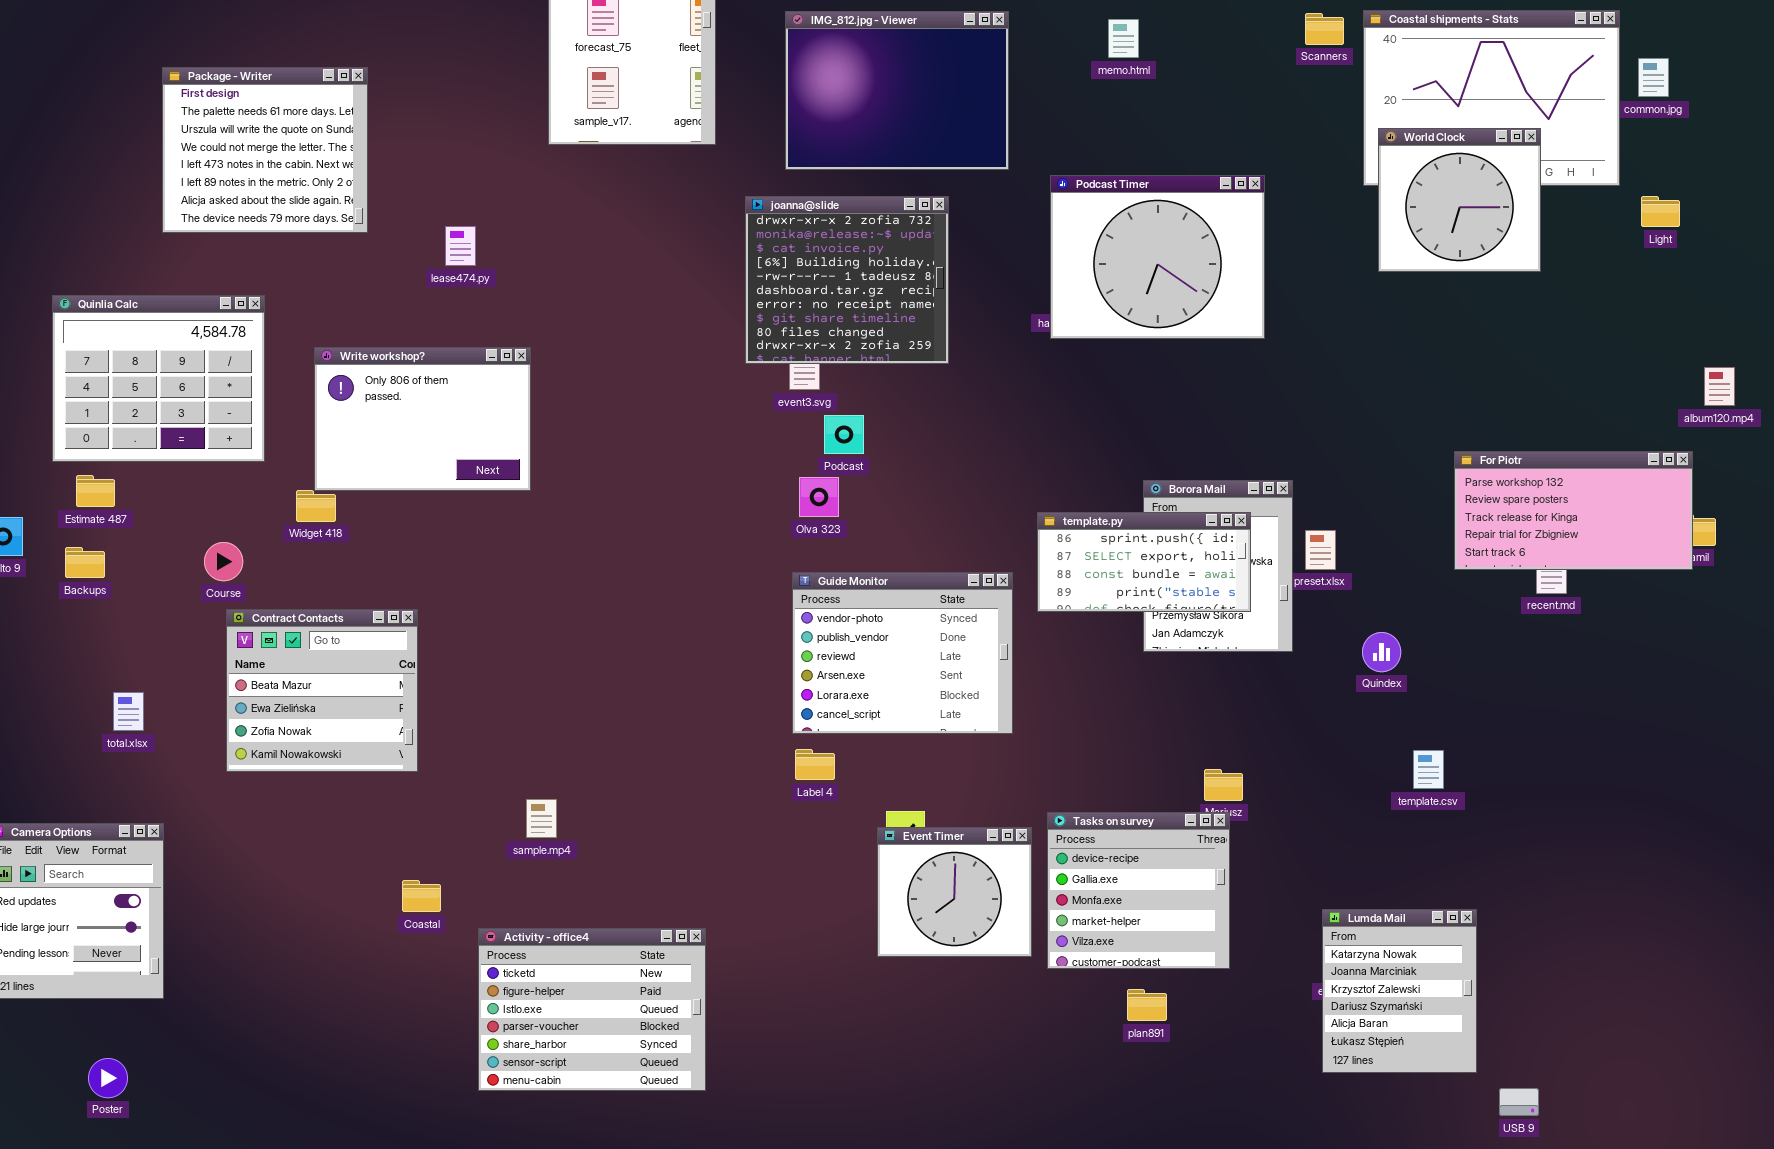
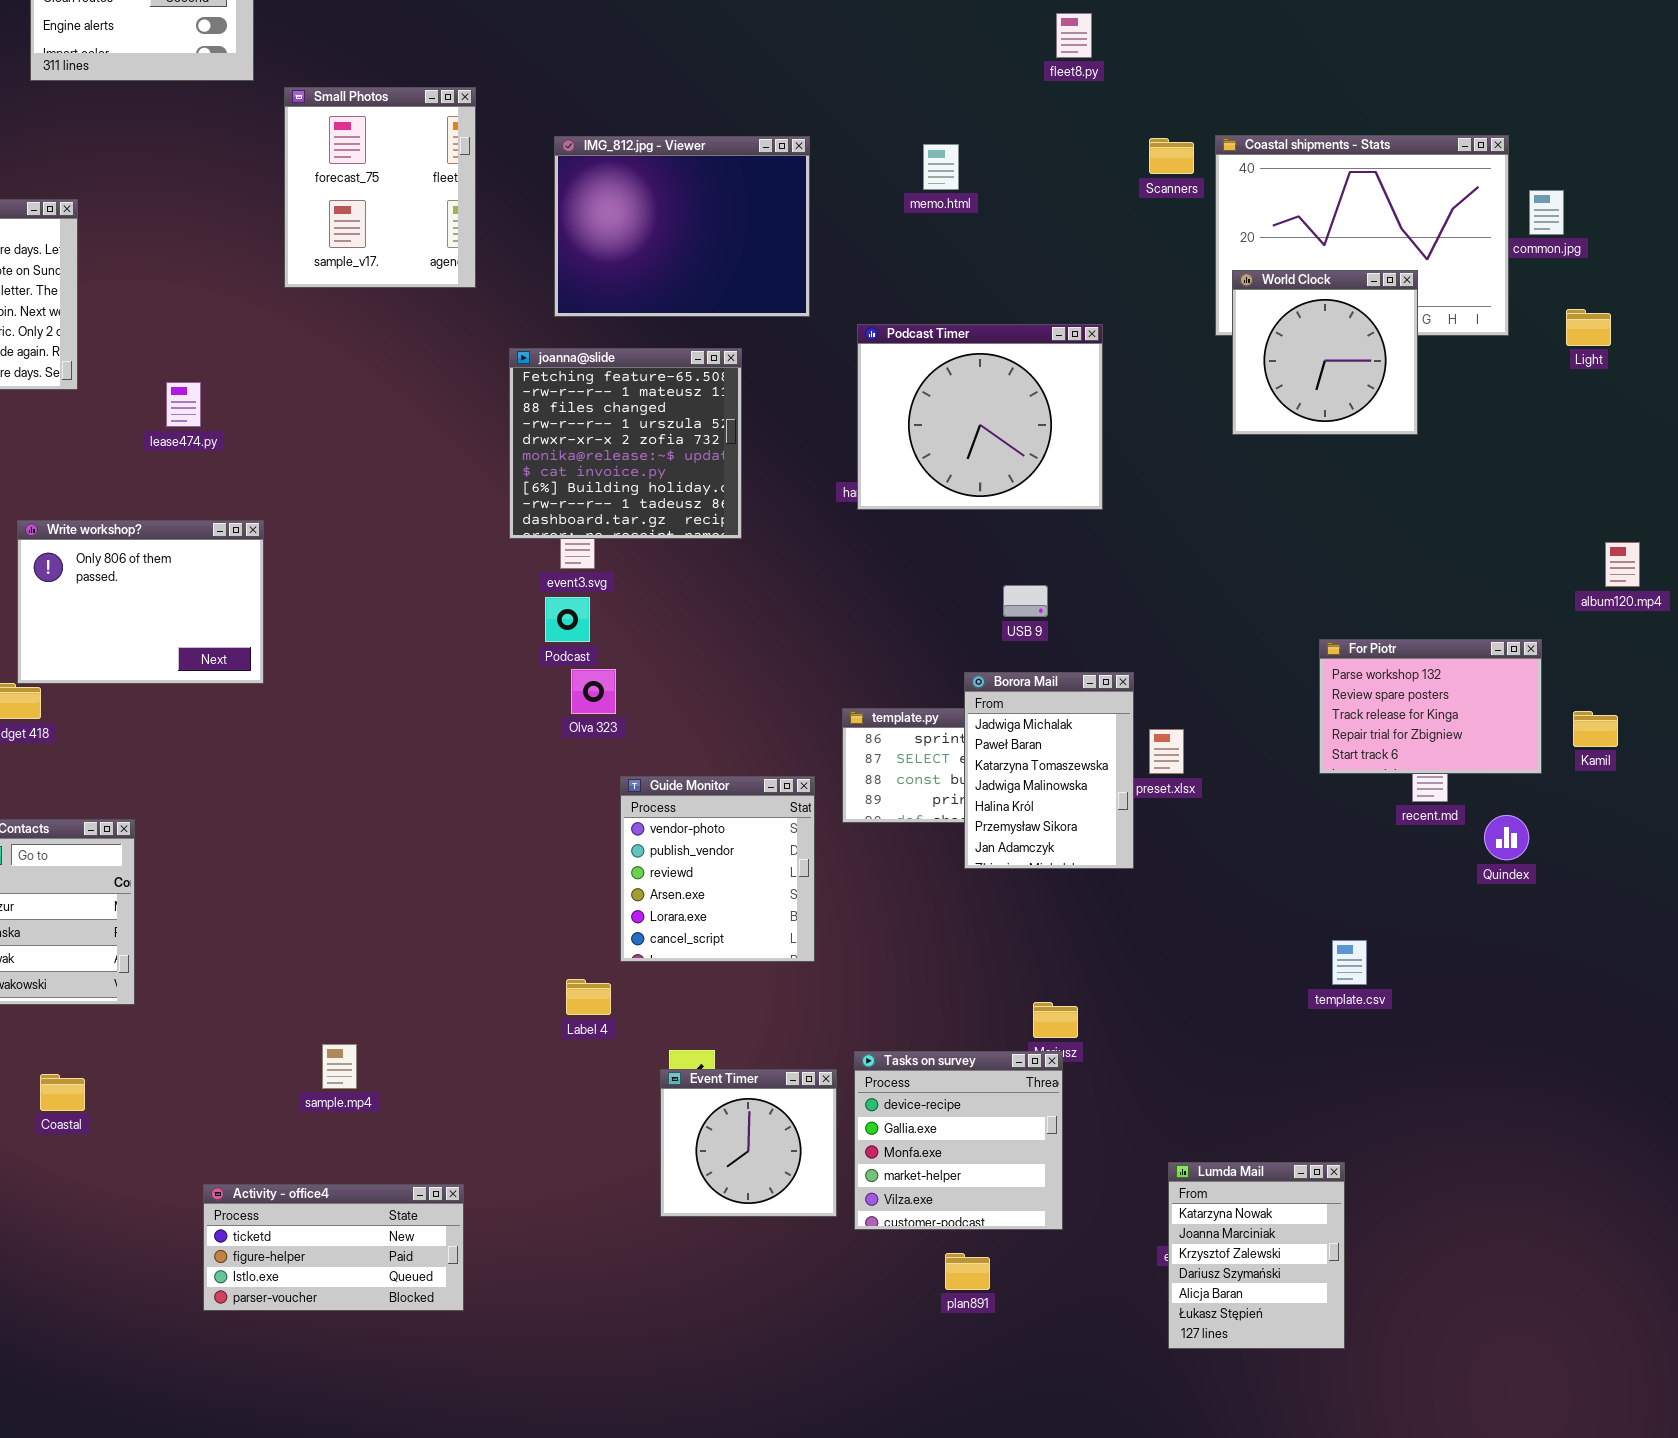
Light: [1641,196,1680,227] -> [1566,309,1611,346], moved
joanna@slide: [745,196,949,364] -> [509,348,742,539], scrolled up 4 rows
Podcast: [824,415,864,454] -> [545,597,590,642], moved
For Piotr: [1454,451,1693,570] -> [1319,639,1542,774], resized
Borora Mail: [1143,480,1293,652] -> [964,672,1134,869], raised
Guide Monitor: [792,572,1013,734] -> [620,776,815,962], resized
Quindex: [1362,632,1401,672] -> [1484,815,1529,860], moved
template.csv: [1413,750,1444,789] -> [1332,940,1367,985], moved
sample.mp4: [526,799,557,838] -> [322,1044,357,1089], moved
Coastal: [402,880,441,912] -> [40,1074,85,1111], moved
Activity - office4: [478,928,706,1091] -> [203,1184,464,1311], resized
USB 9: [1499,1088,1539,1116] -> [1003,585,1048,617], moved

